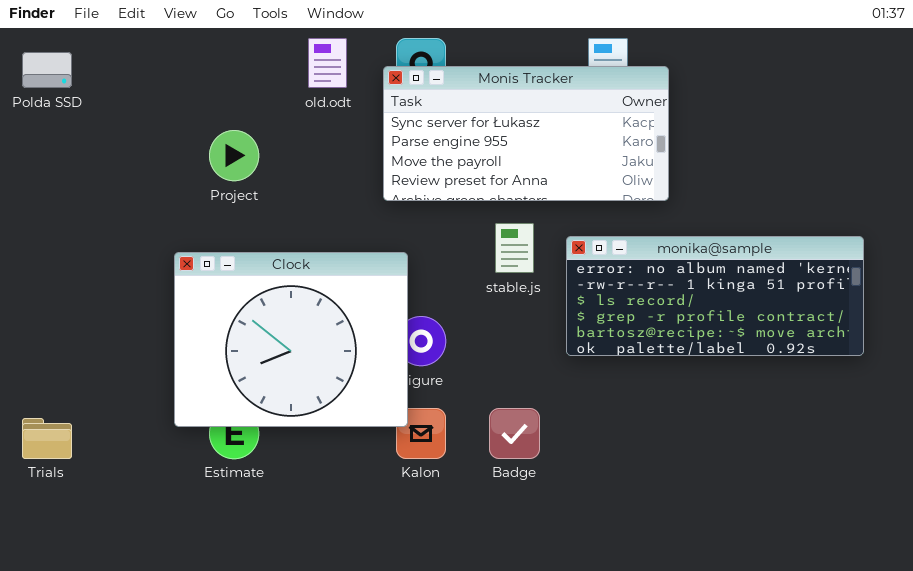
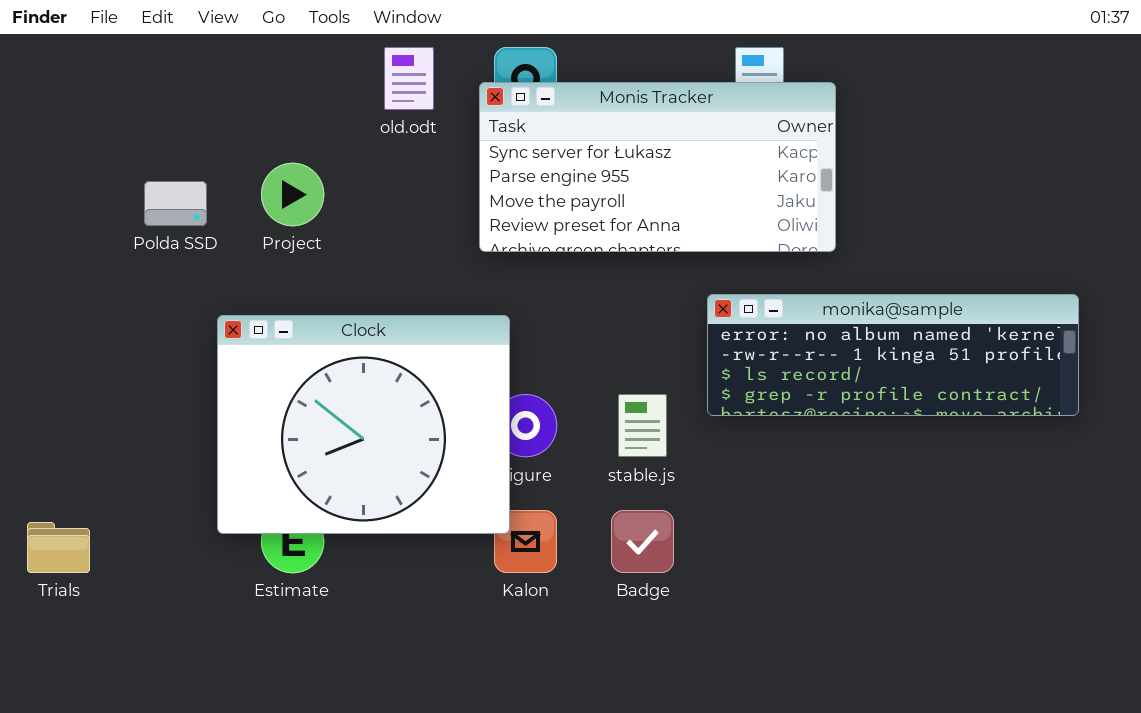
Polda SSD: [22,52,72,88] -> [144,181,207,226], moved
stable.js: [495,223,534,273] -> [618,394,667,457], moved
monika@sample: [566,236,864,356] -> [707,294,1079,416], resized

